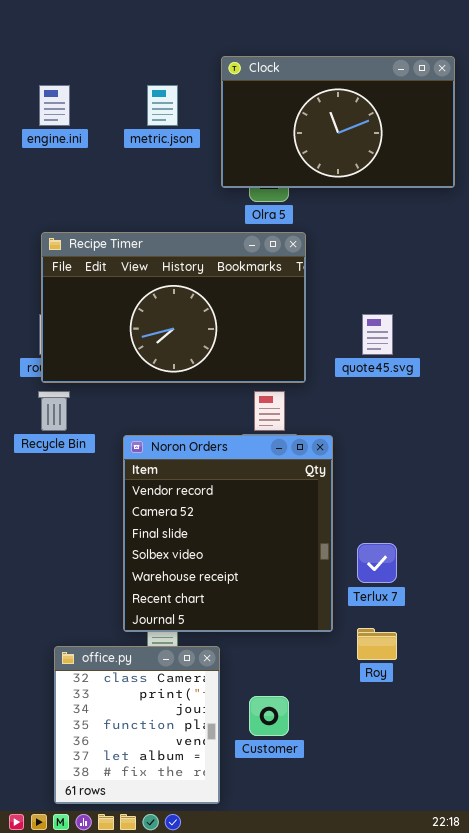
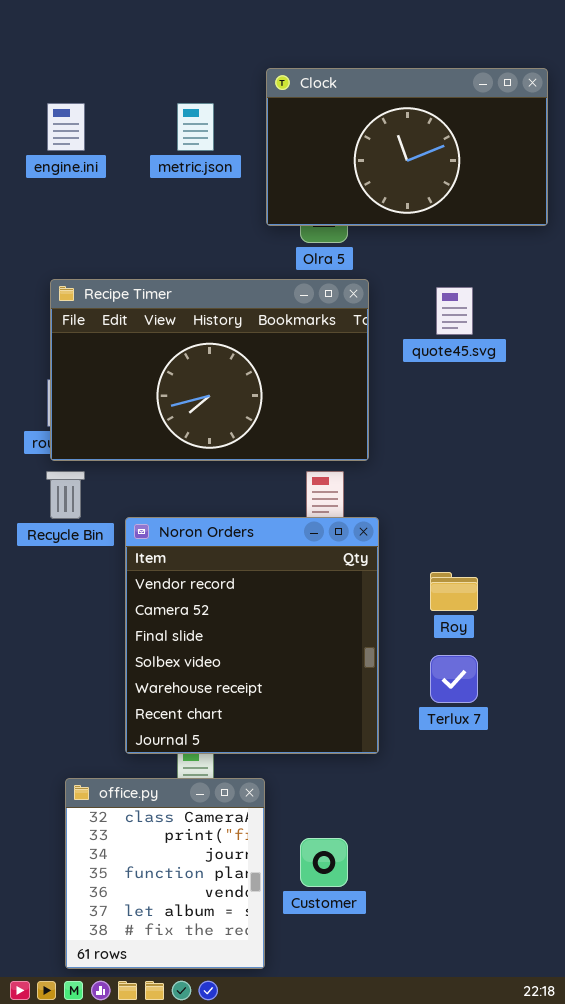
quote45.svg: [362,314,393,355] -> [436,287,473,335], moved
Noron Orders: [123,435,333,632] -> [125,517,379,754], moved
Roy: [357,628,397,660] -> [430,572,478,611], moved

